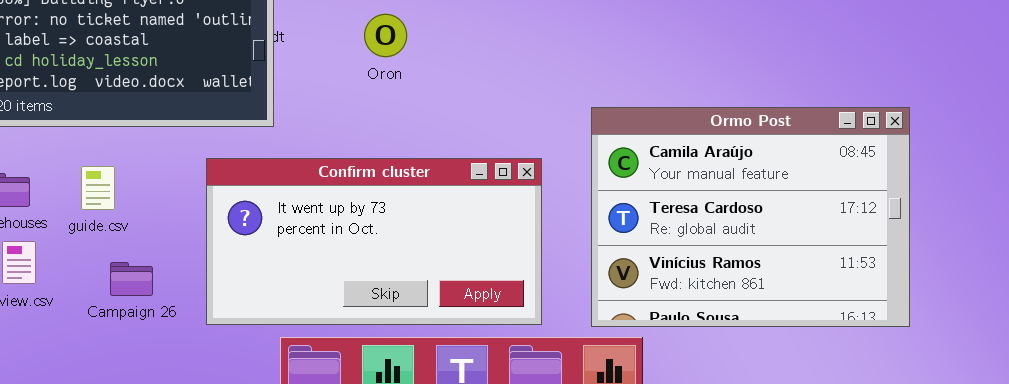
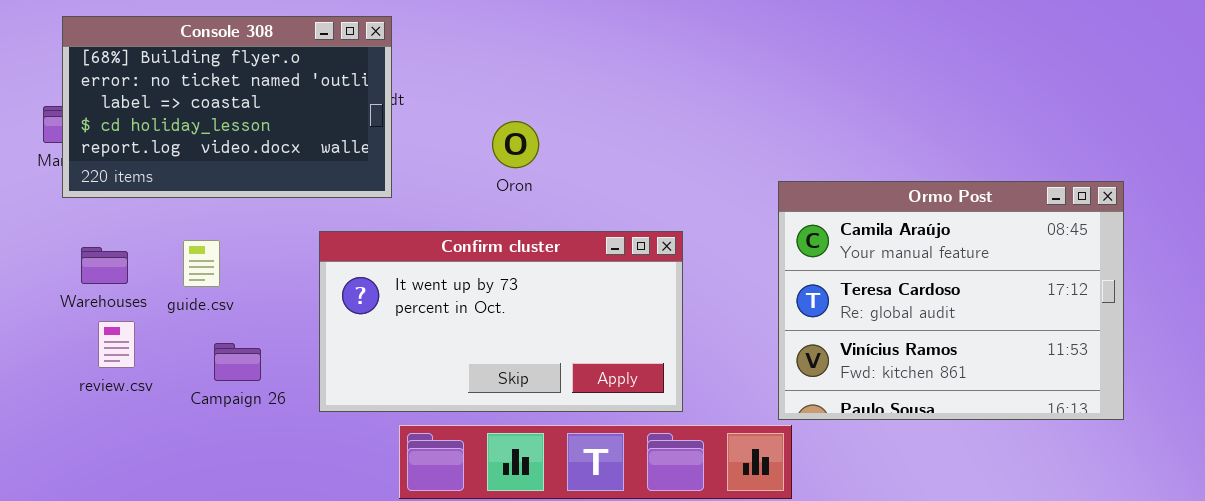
Oron: [364,14,407,57] -> [492,121,539,168], moved
Ormo Post: [591,107,910,327] -> [778,181,1124,420], moved

